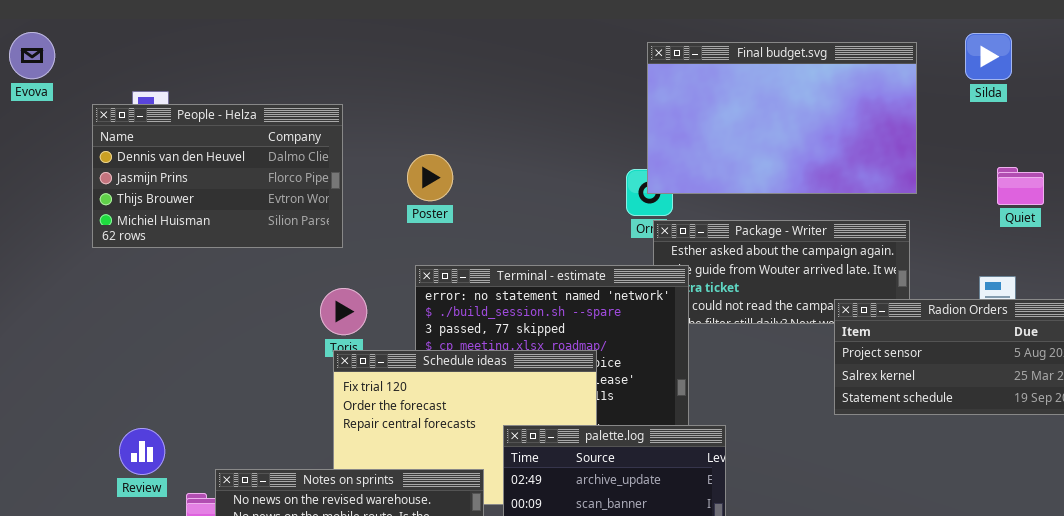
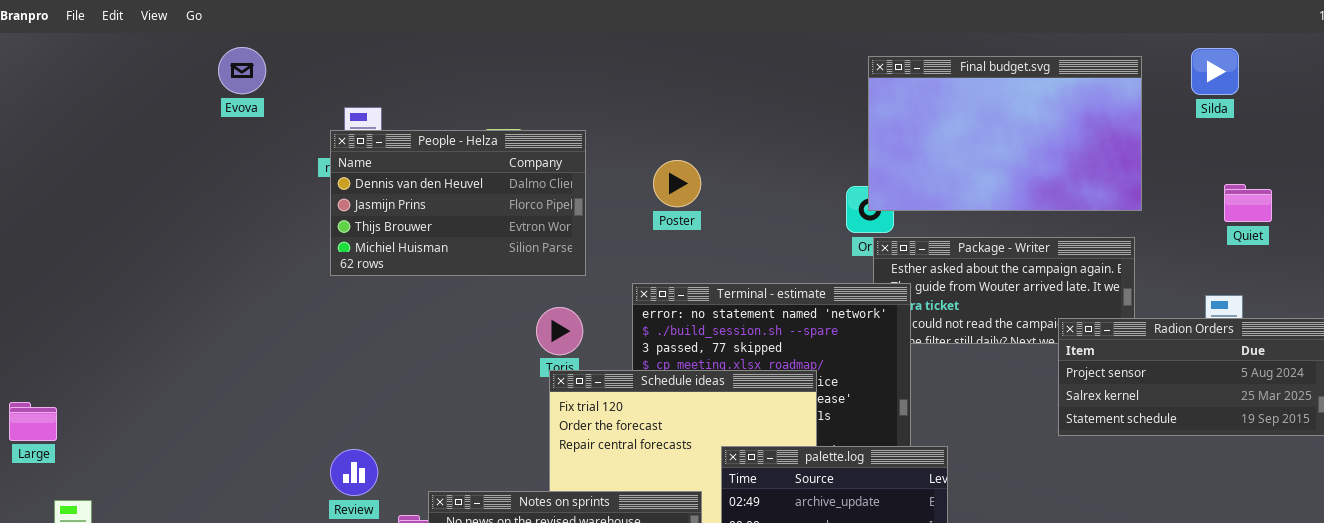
People - Helza: [92,104,343,248] -> [330,130,586,276], moved
Poster: [407,154,453,201] -> [653,160,701,207], moved

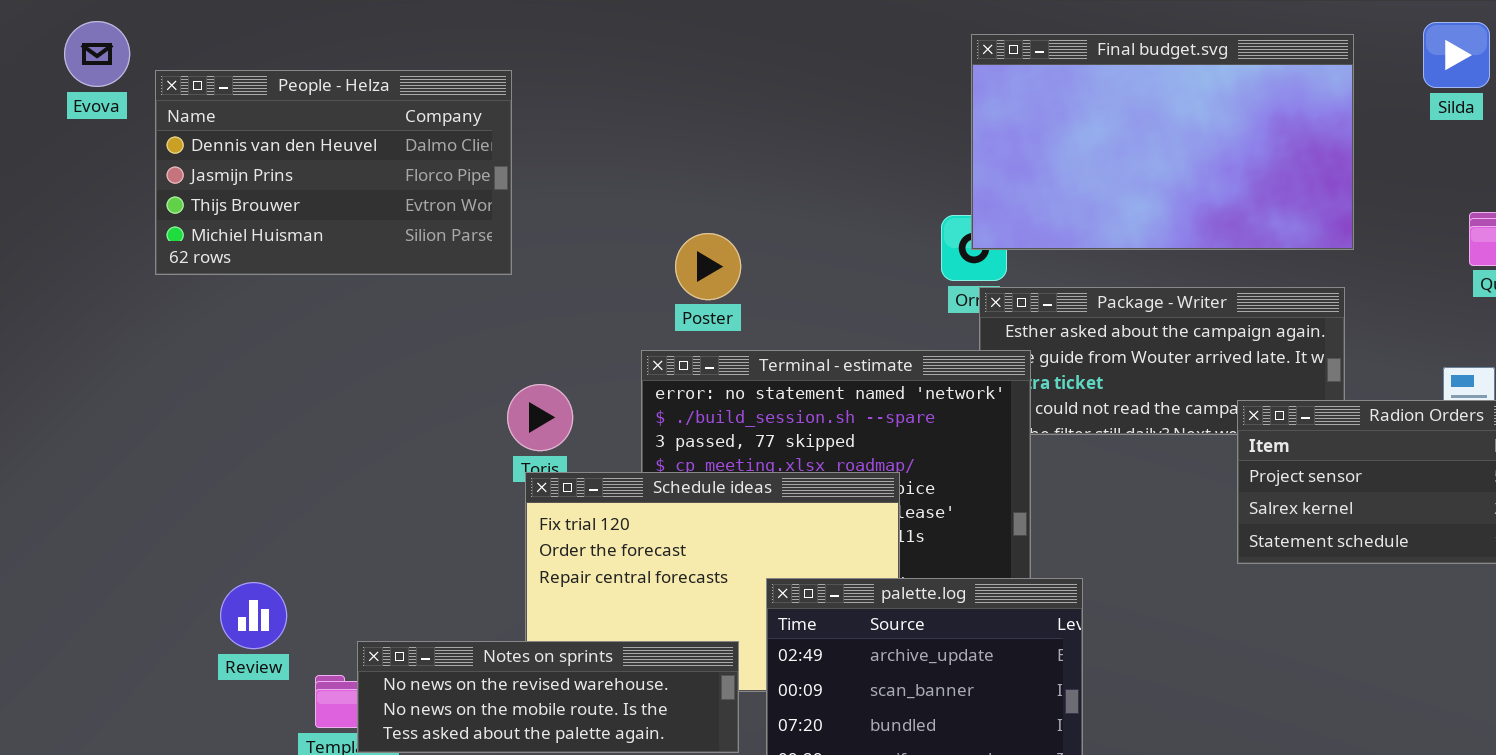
People - Helza: [330,130,586,276] -> [155,70,512,275], moved
Poster: [653,160,701,207] -> [675,233,741,300], moved

